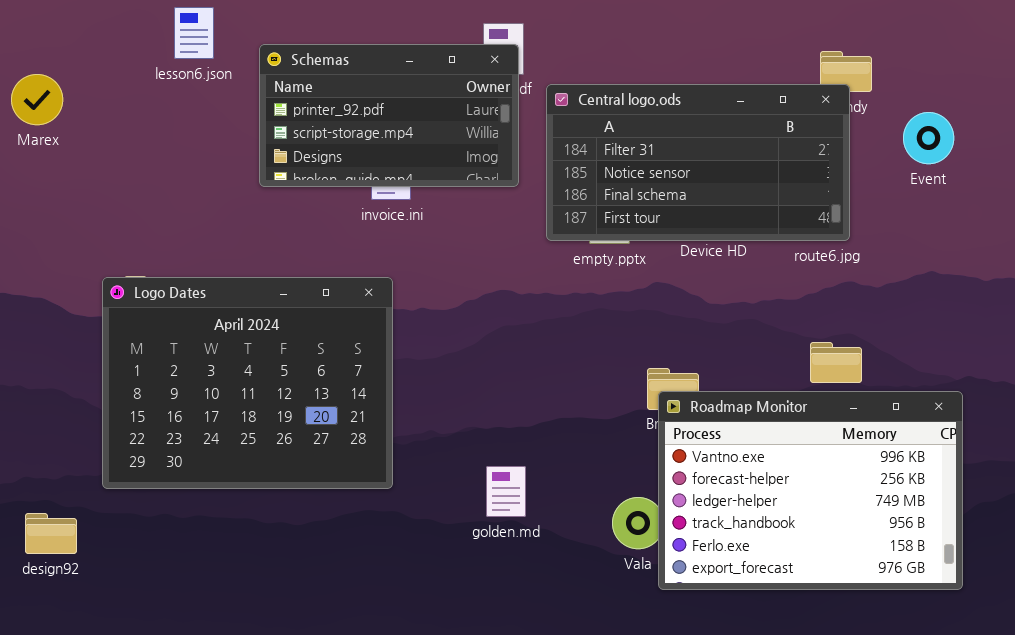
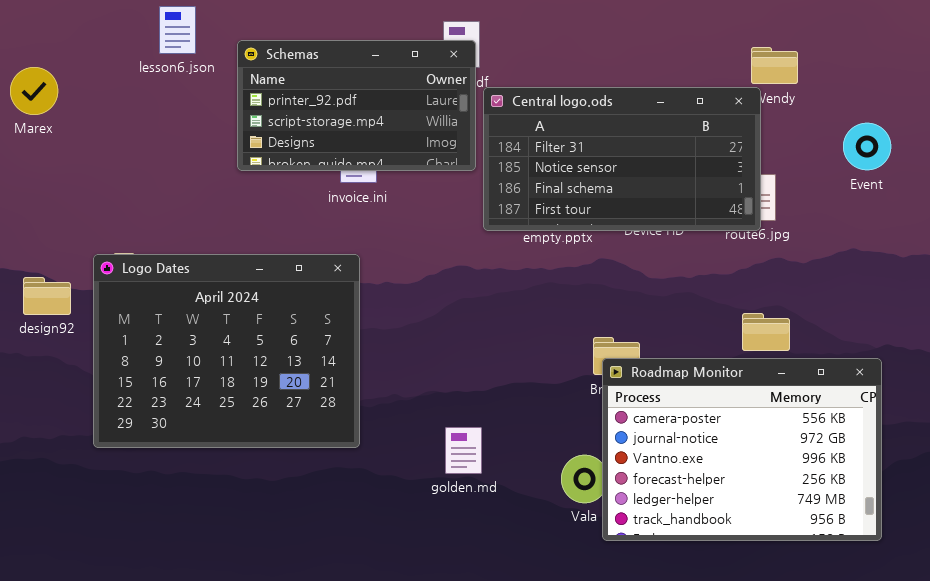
Central logo.ods: [546,84,850,241] -> [483,87,761,231], moved
Event: [903,112,954,164] -> [843,123,891,170], moved
Roadmap Monitor: [658,391,963,590] -> [602,358,882,541], scrolled up 2 rows
design92: [25,513,77,554] -> [23,277,71,315], moved

